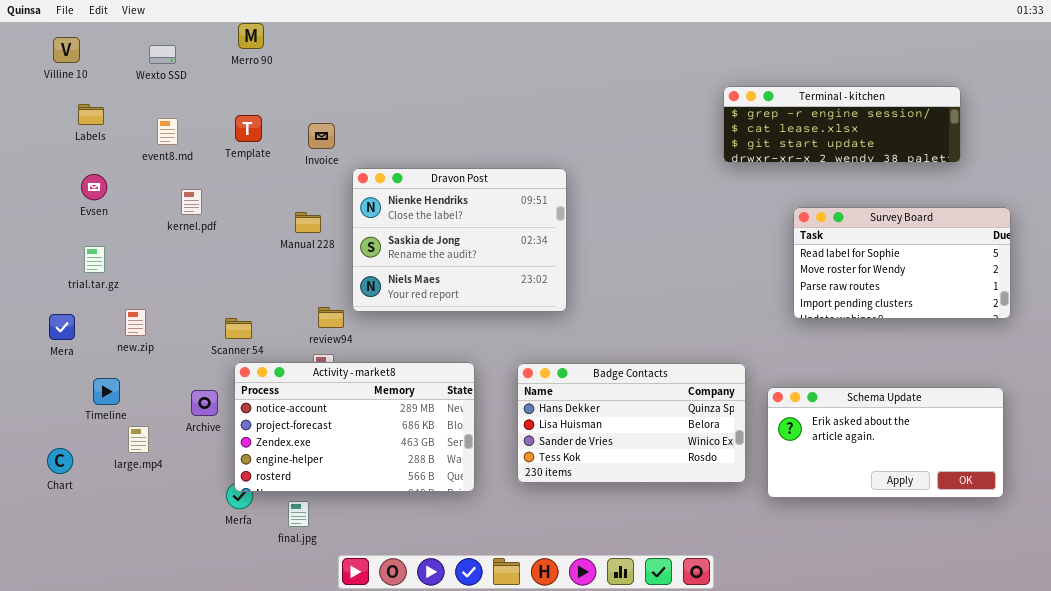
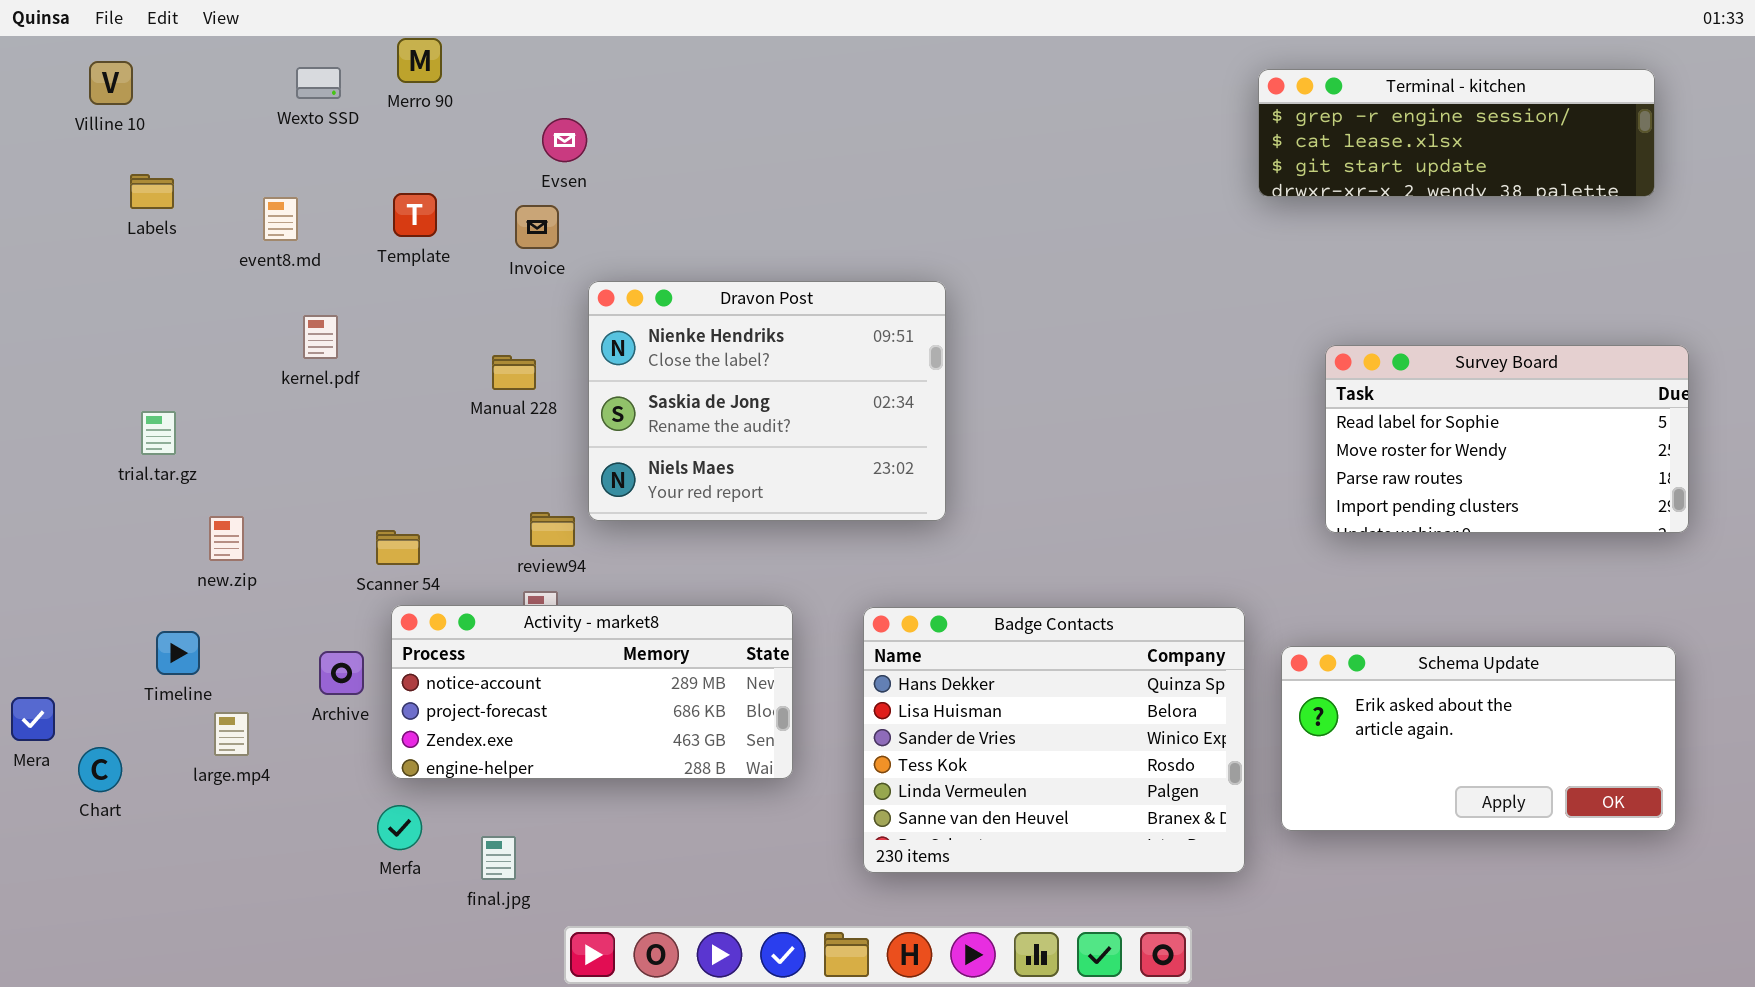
Wexto SSD: [149,45,176,64] -> [296,67,341,99], moved
Terminal - kitchen: [723,86,961,163] -> [1258,69,1655,197], moved
Evsen: [81,174,107,200] -> [542,118,587,162], moved
Mera: [49,314,75,340] -> [11,697,55,741], moved
Activity - market8: [234,362,475,492] -> [391,605,793,779], resized
Badge Contacts: [517,363,746,483] -> [863,607,1245,873], resized

